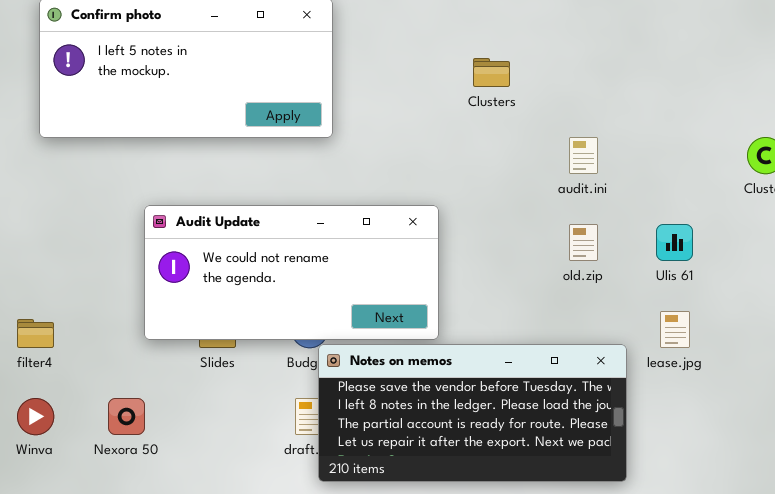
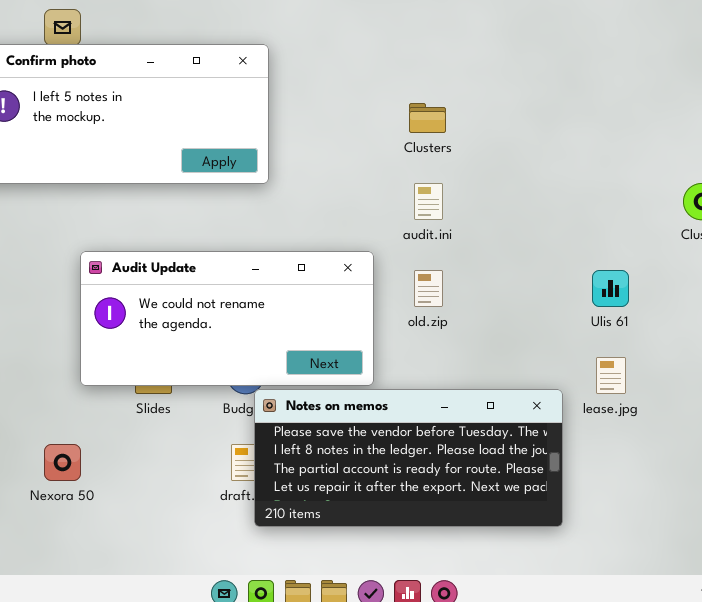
audit.ini: [569,137,598,174] -> [414,183,443,220], moved
old.zip: [569,224,598,261] -> [414,270,443,307], moved

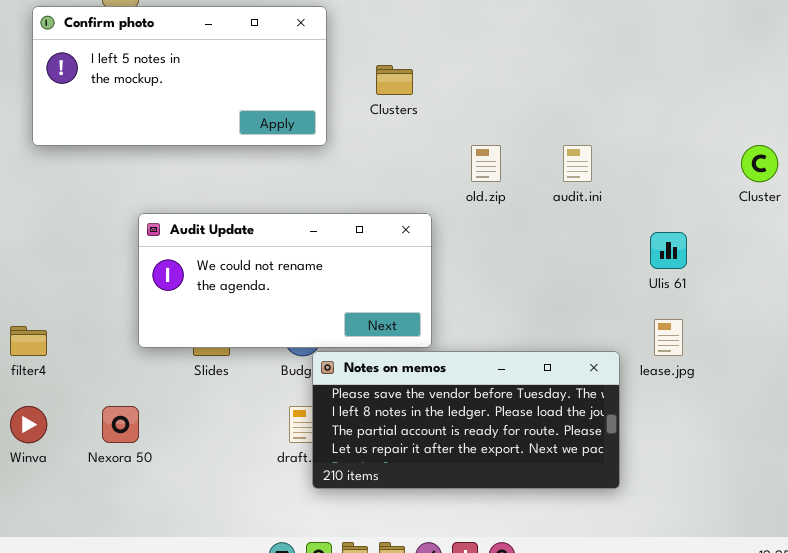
Clusters: [409,103,446,133] -> [376,65,413,95], moved
audit.ini: [414,183,443,220] -> [563,145,592,182], moved
old.zip: [414,270,443,307] -> [471,145,501,182], moved

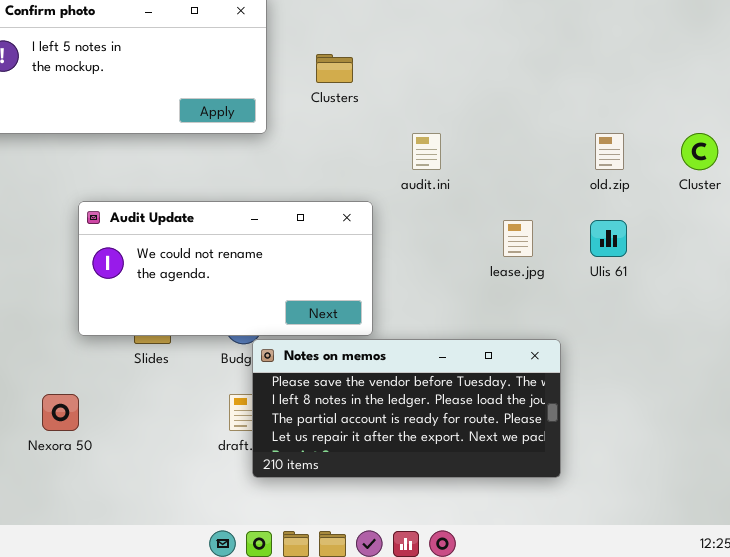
old.zip: [471,145,501,182] -> [595,133,624,170], moved
audit.ini: [563,145,592,182] -> [412,133,441,170], moved
lease.jpg: [654,319,683,356] -> [503,220,533,257], moved

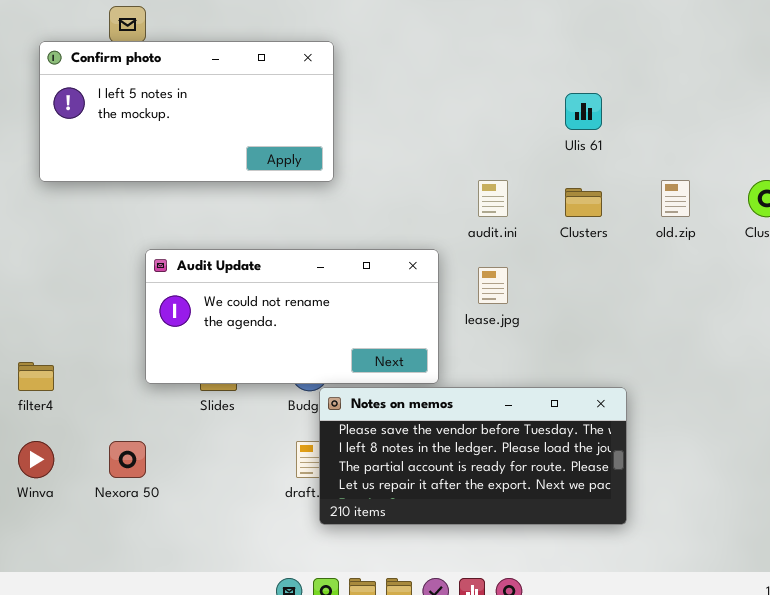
Clusters: [316,54,353,83] -> [565,188,602,217], moved
lease.jpg: [503,220,533,257] -> [478,267,508,304], moved
Ulis 61: [590,220,627,257] -> [565,93,602,130], moved

